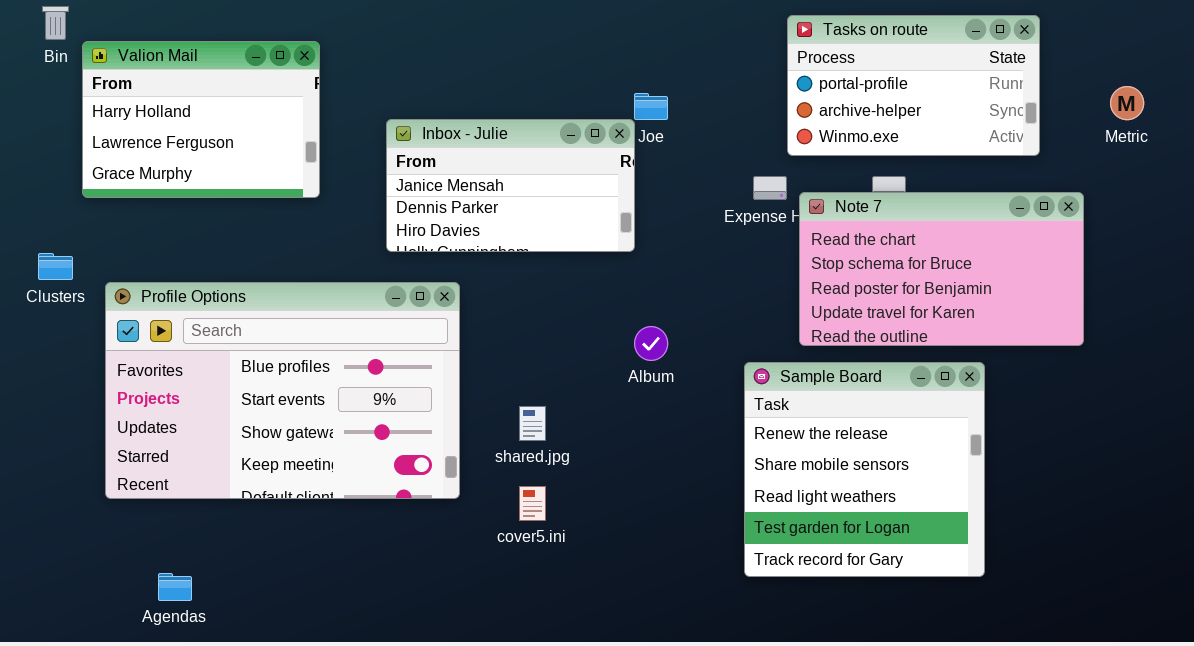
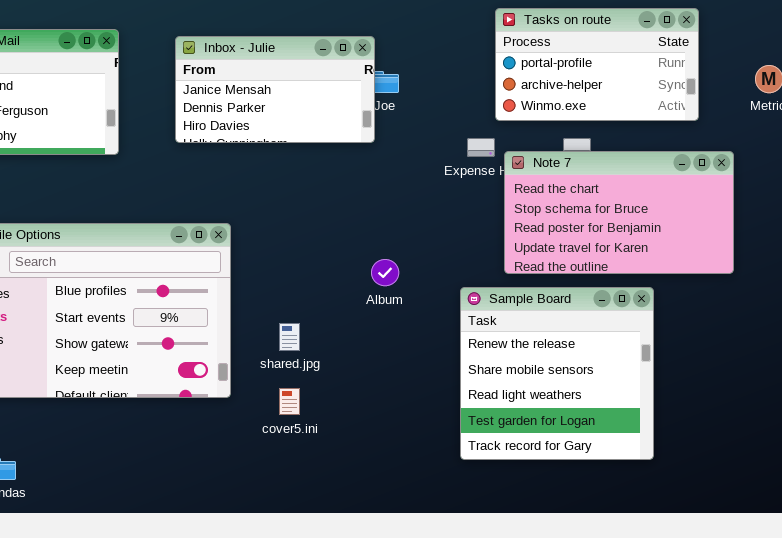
Inbox - Julie: [386,119,635,252] -> [175,36,375,143], moved

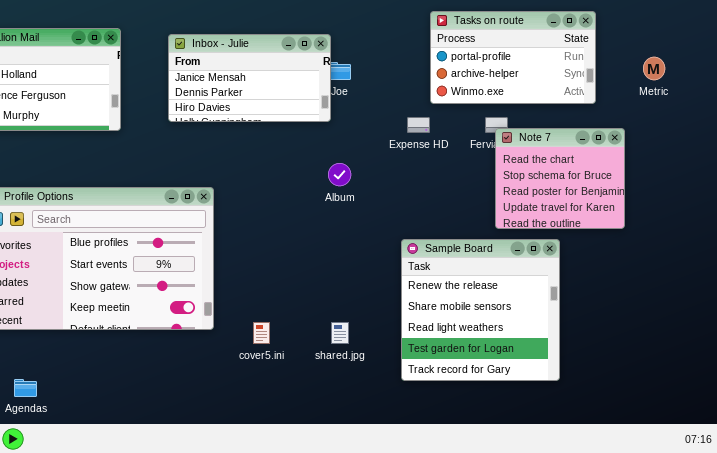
Note 7: [504,151,734,274] -> [495,128,625,229], resized
Album: [371,259,399,286] -> [328,163,351,186], moved
shared.jpg: [279,323,300,351] -> [331,322,349,344], moved

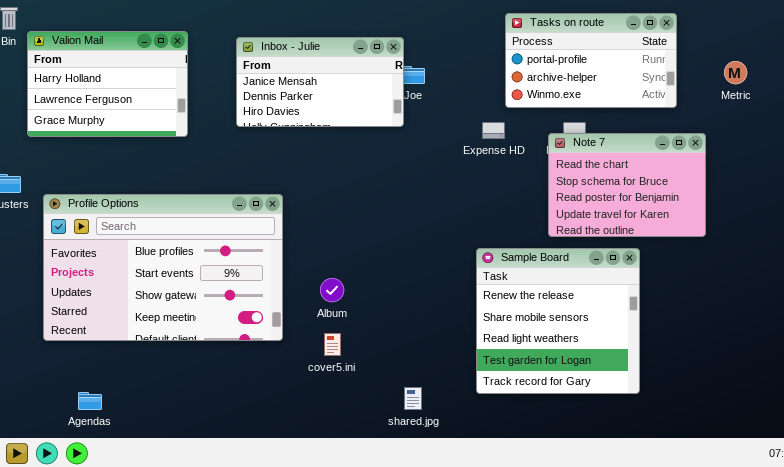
Note 7: [495,128,625,229] -> [548,133,706,237], resized
Album: [328,163,351,186] -> [320,278,344,302], moved
shared.jpg: [331,322,349,344] -> [404,387,422,410], moved

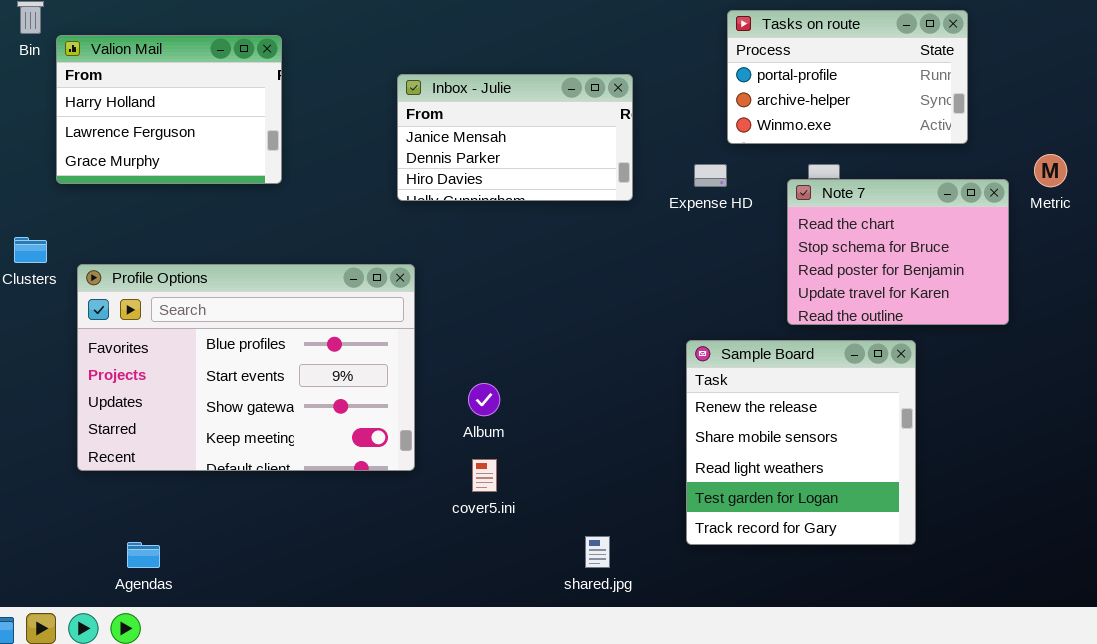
Inbox - Julie: [236,37,404,127] -> [397,74,633,201], moved
Metric: [724,61,747,84] -> [1034,154,1067,187], moved

